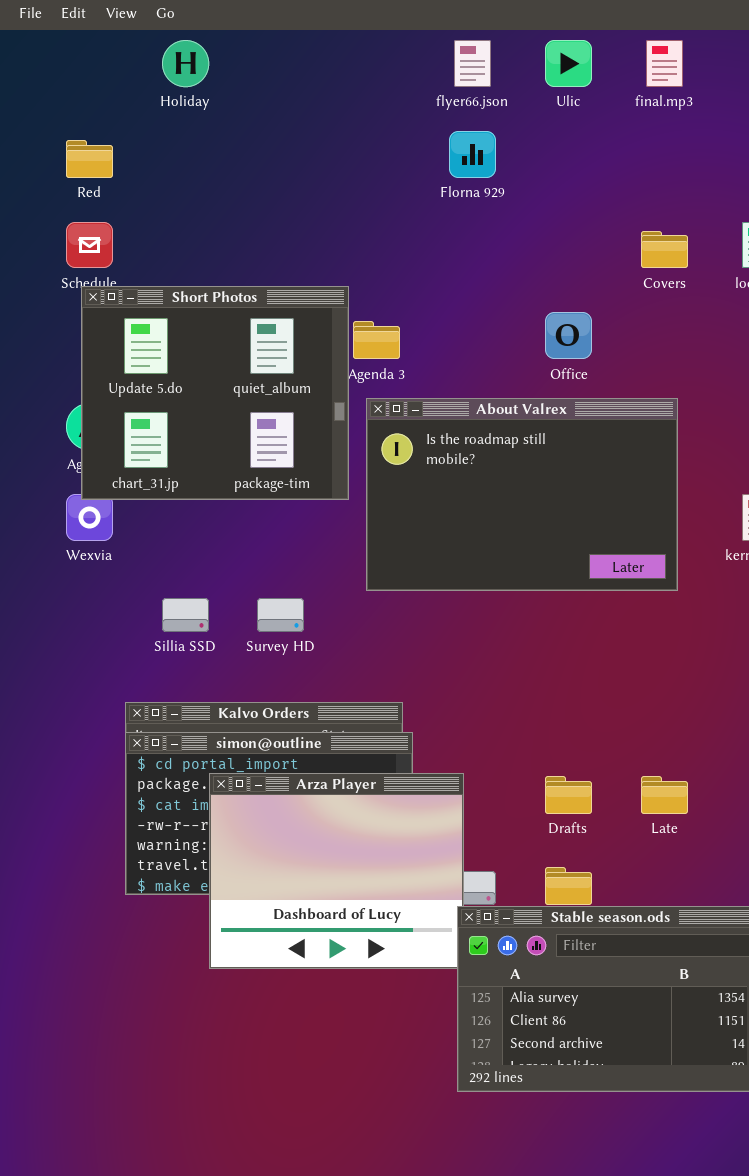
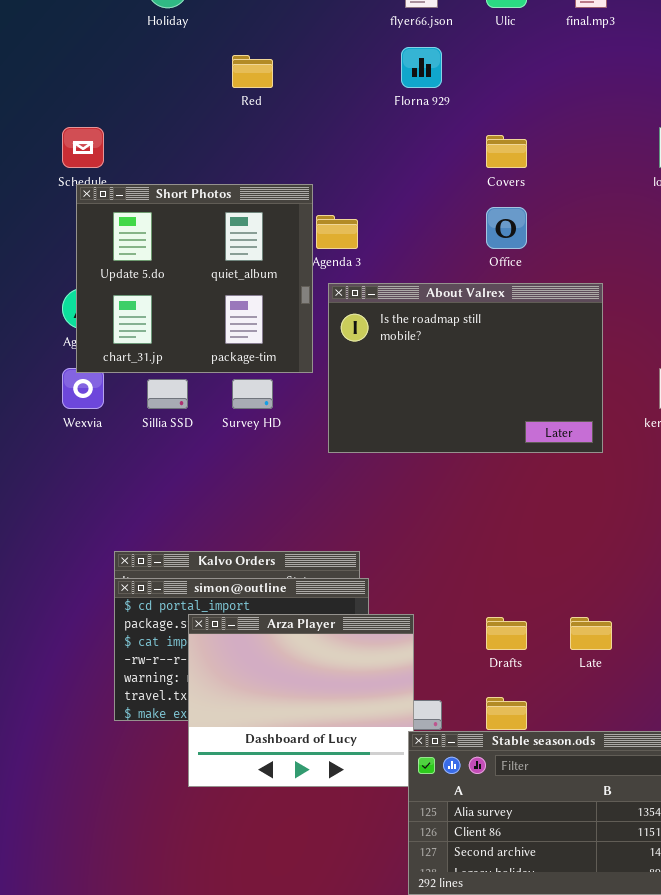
Red: [66,140,113,178] -> [232,55,273,88], moved
Covers: [641,231,688,268] -> [486,135,527,168], moved
Sillia SSD: [162,598,209,632] -> [147,379,188,409], moved
Survey HD: [257,598,304,632] -> [232,379,273,409], moved

